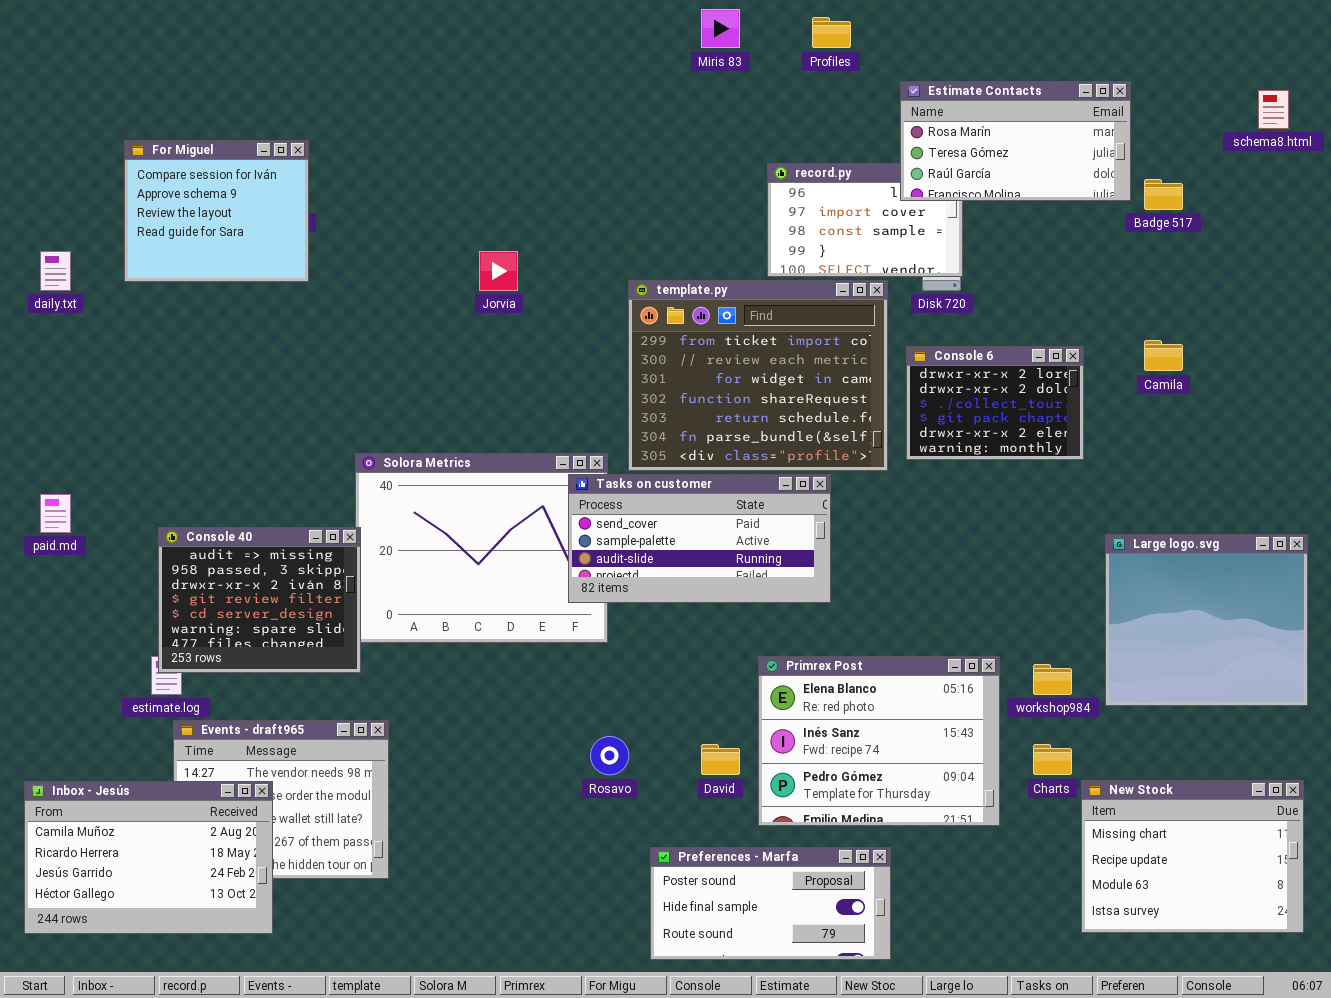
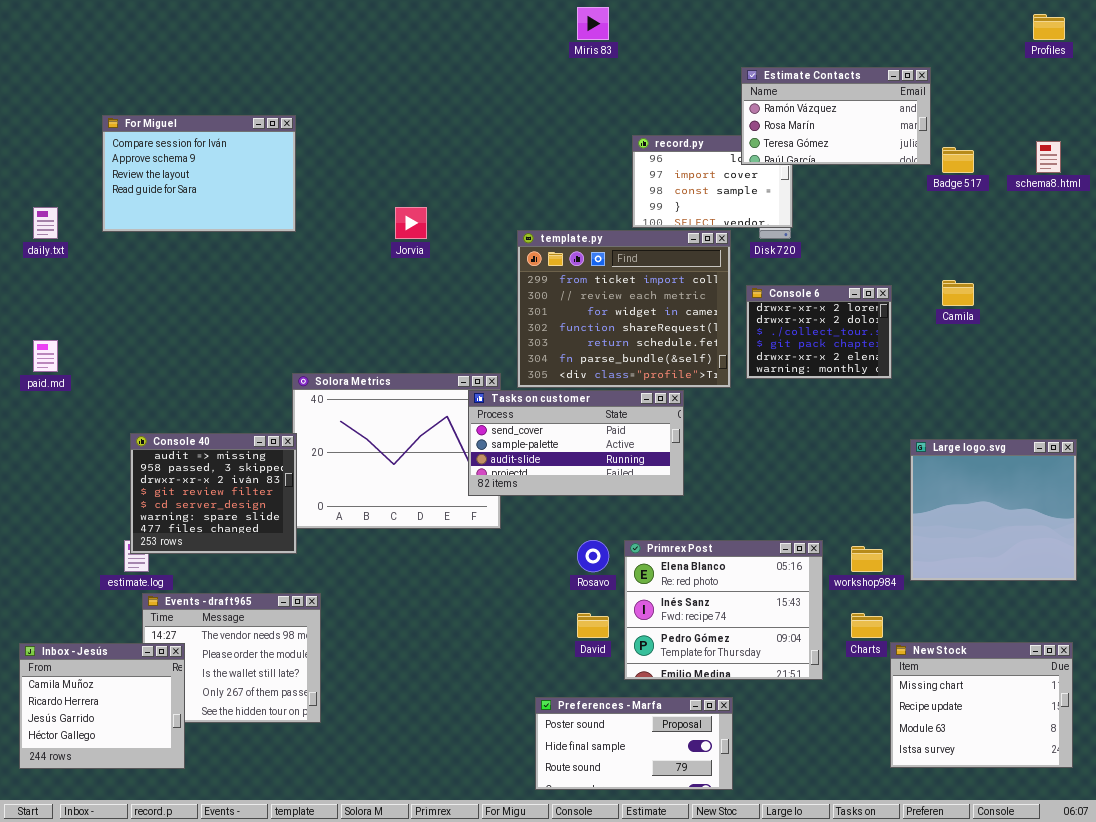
Profiles: [812,17,851,48] -> [1033,14,1065,40], moved
Estimate Contacts: [900,81,1131,201] -> [741,67,931,165], scrolled up 1 row
schema8.html: [1258,90,1289,129] -> [1036,141,1061,173], moved
For Miguel: [124,140,309,282] -> [102,115,296,232], resized
paid.md: [40,494,71,533] -> [33,340,58,372], moved
Rosavo: [590,736,629,775] -> [577,540,609,572], moved
Inbox - Jesús: [24,781,273,934] -> [19,643,185,769], resized

